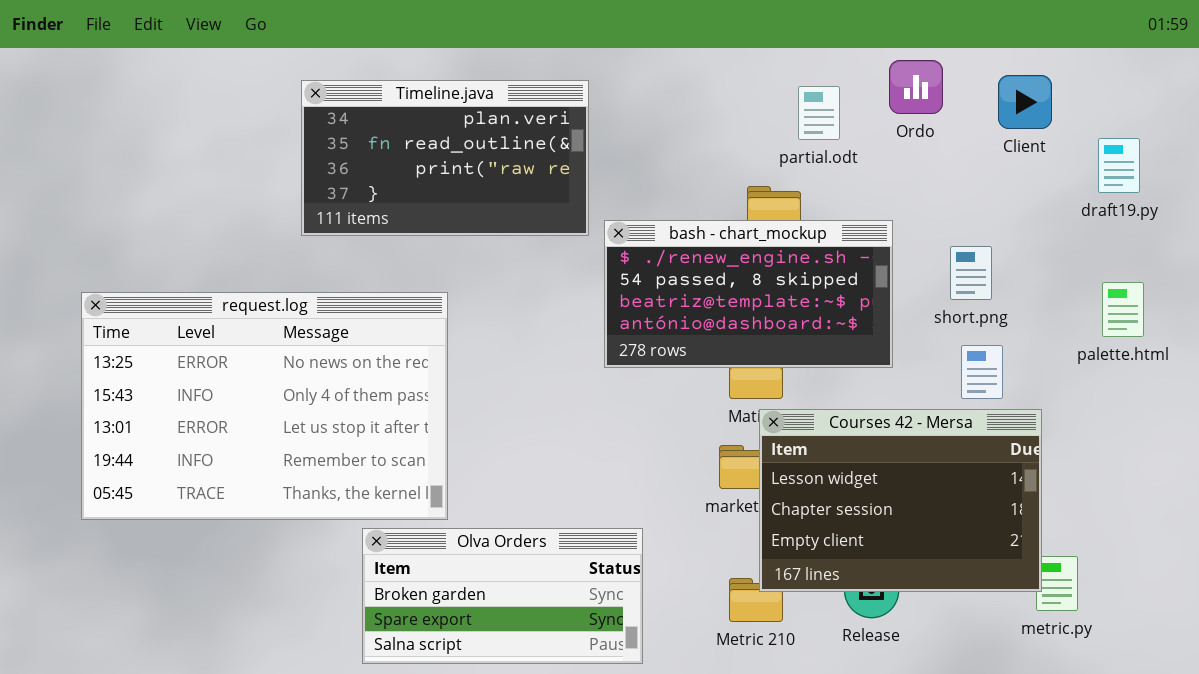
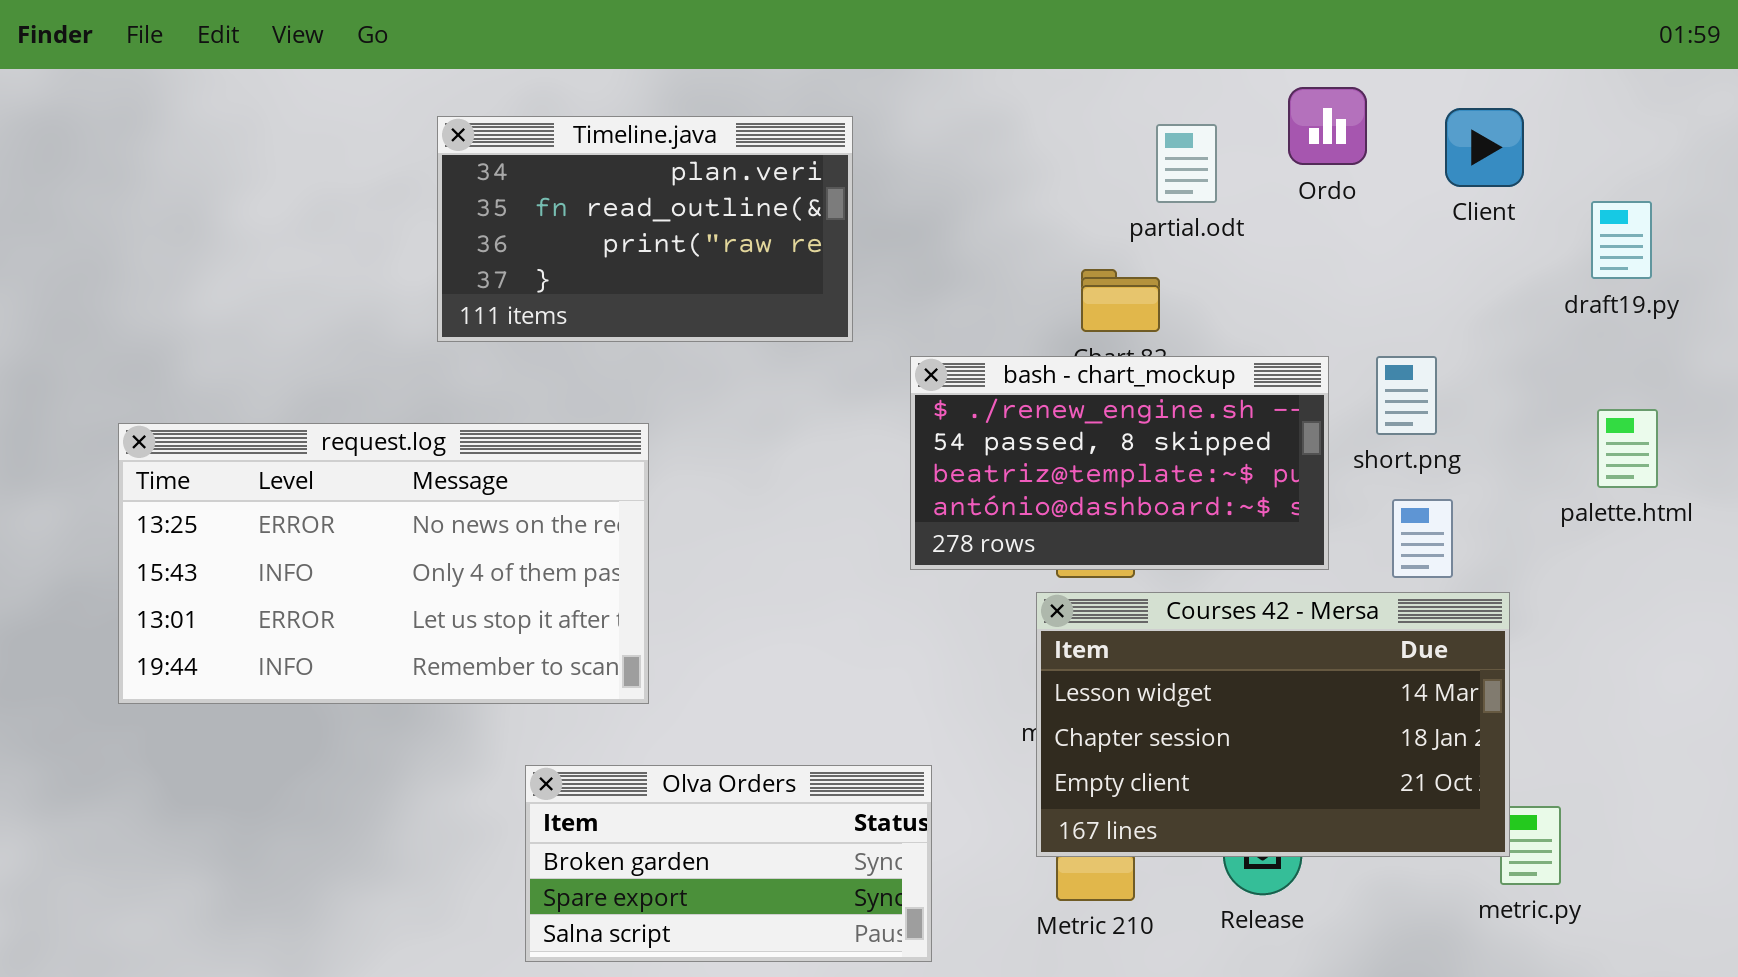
bash - chart_mockup: [604,220,893,368] -> [910,356,1329,570], moved
request.log: [81,292,448,520] -> [118,423,649,704], resized
Courses 42 - Mersa: [759,409,1042,592] -> [1036,592,1510,857], resized

